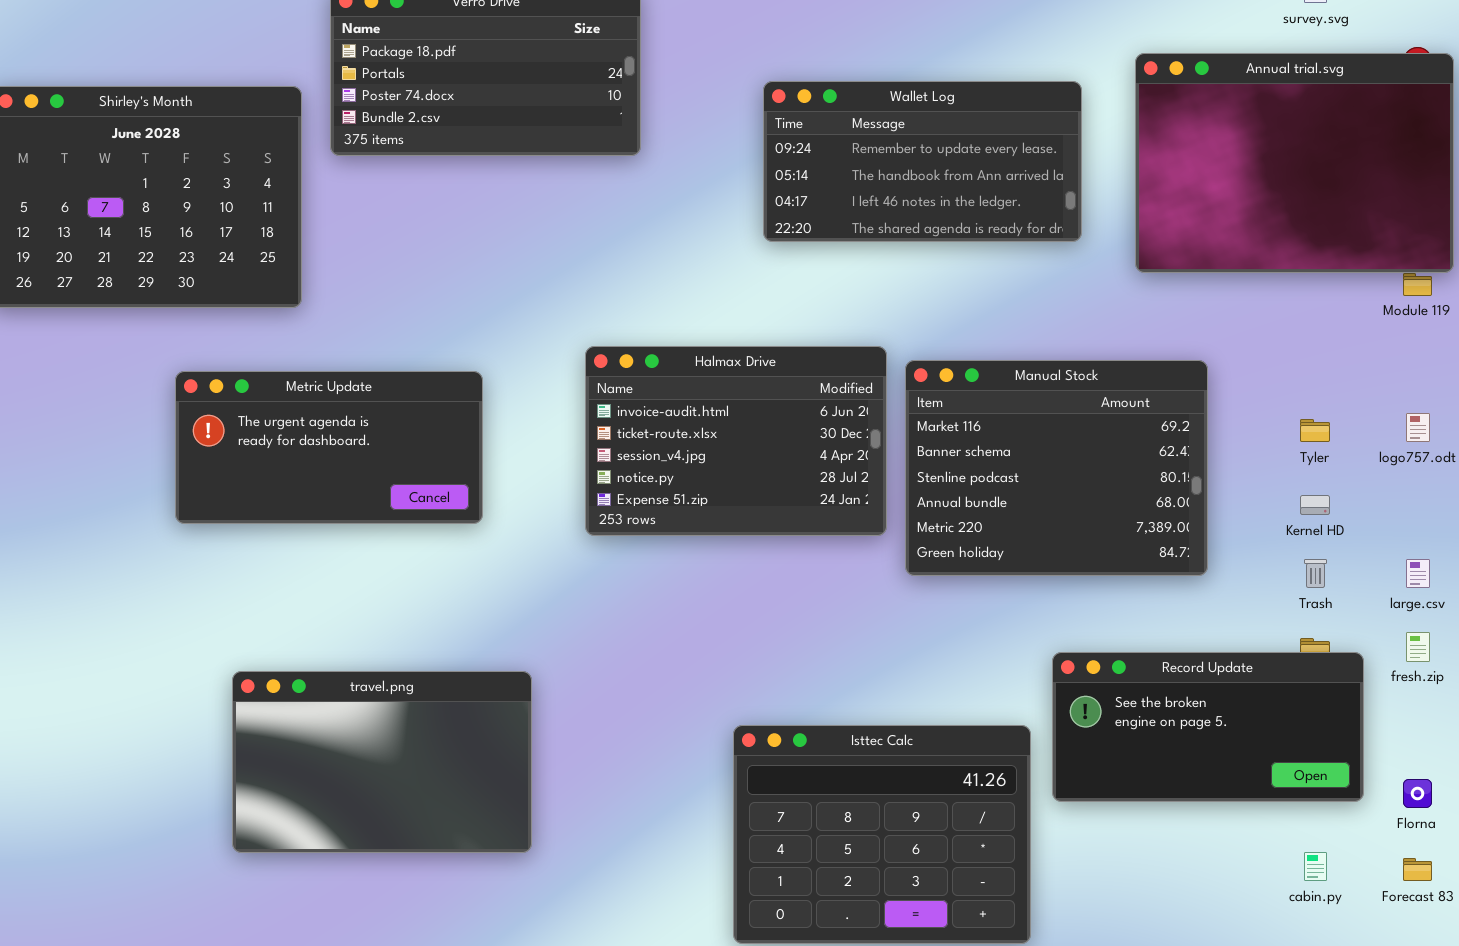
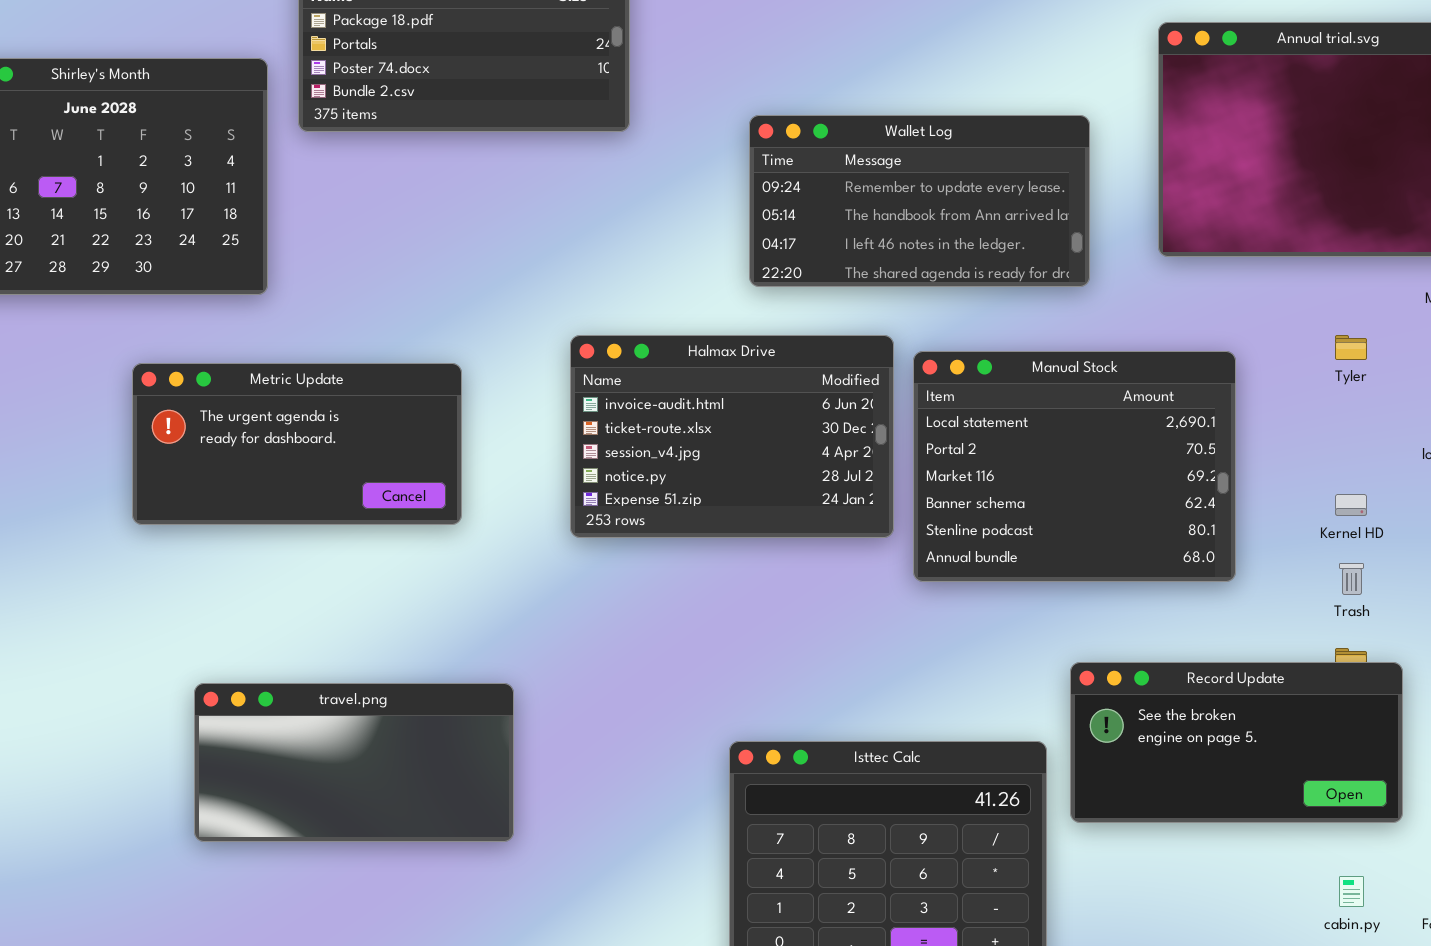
Wallet Log: [763,81,1082,242] -> [749,115,1090,287], moved
Manual Stock: [905,360,1208,576] -> [913,351,1236,582], scrolled up 2 rows
Tyler: [1300,419,1330,442] -> [1335,335,1367,360], moved
travel.png: [232,671,532,853] -> [194,683,514,842], resized

